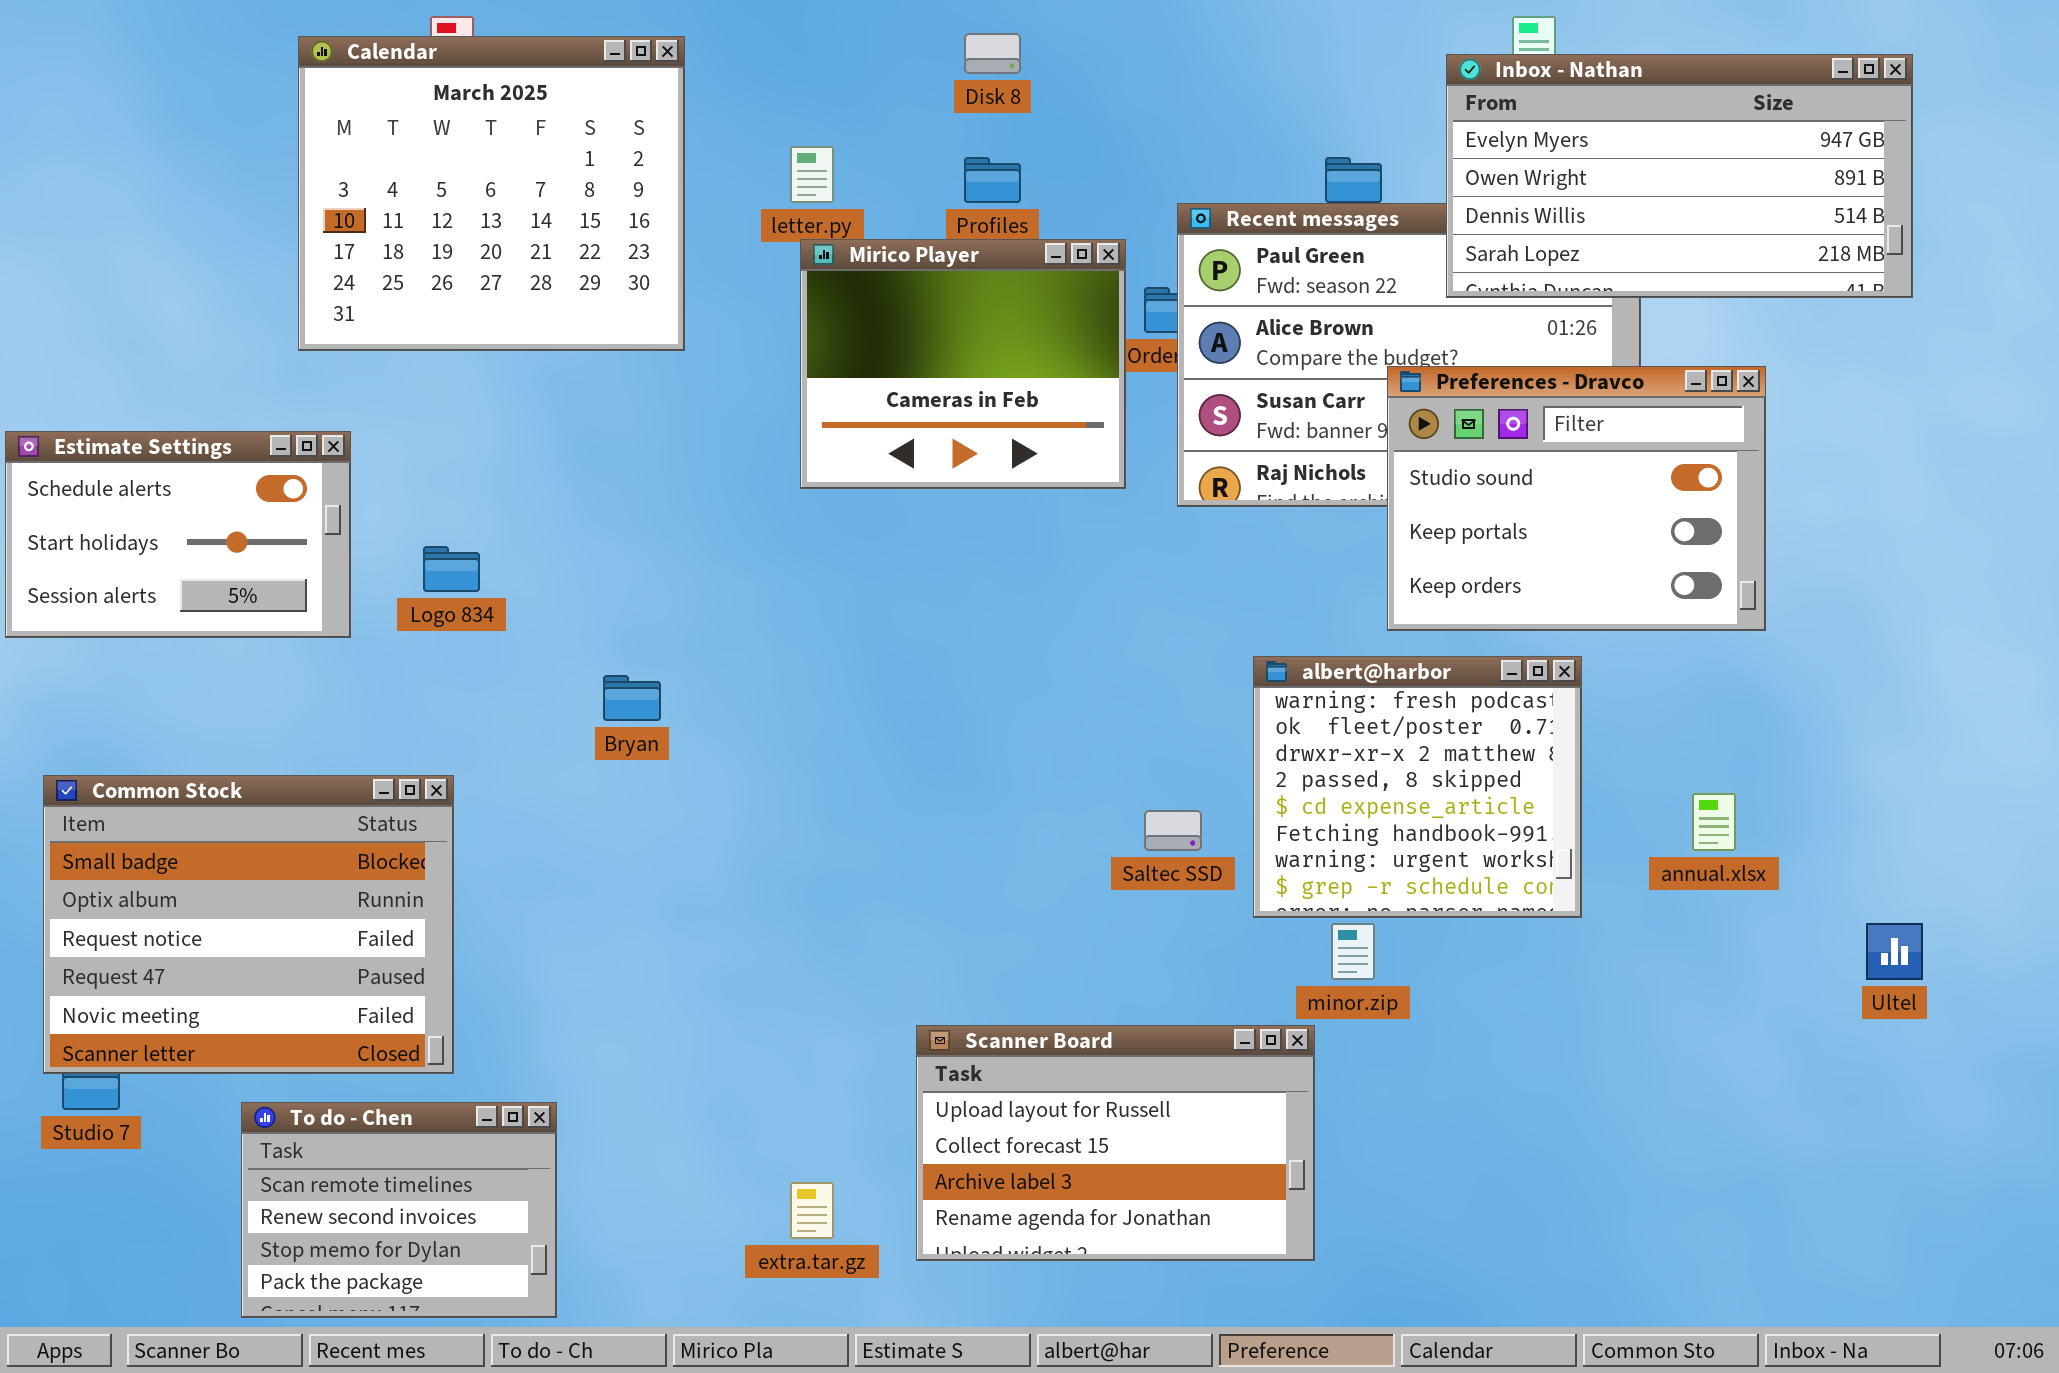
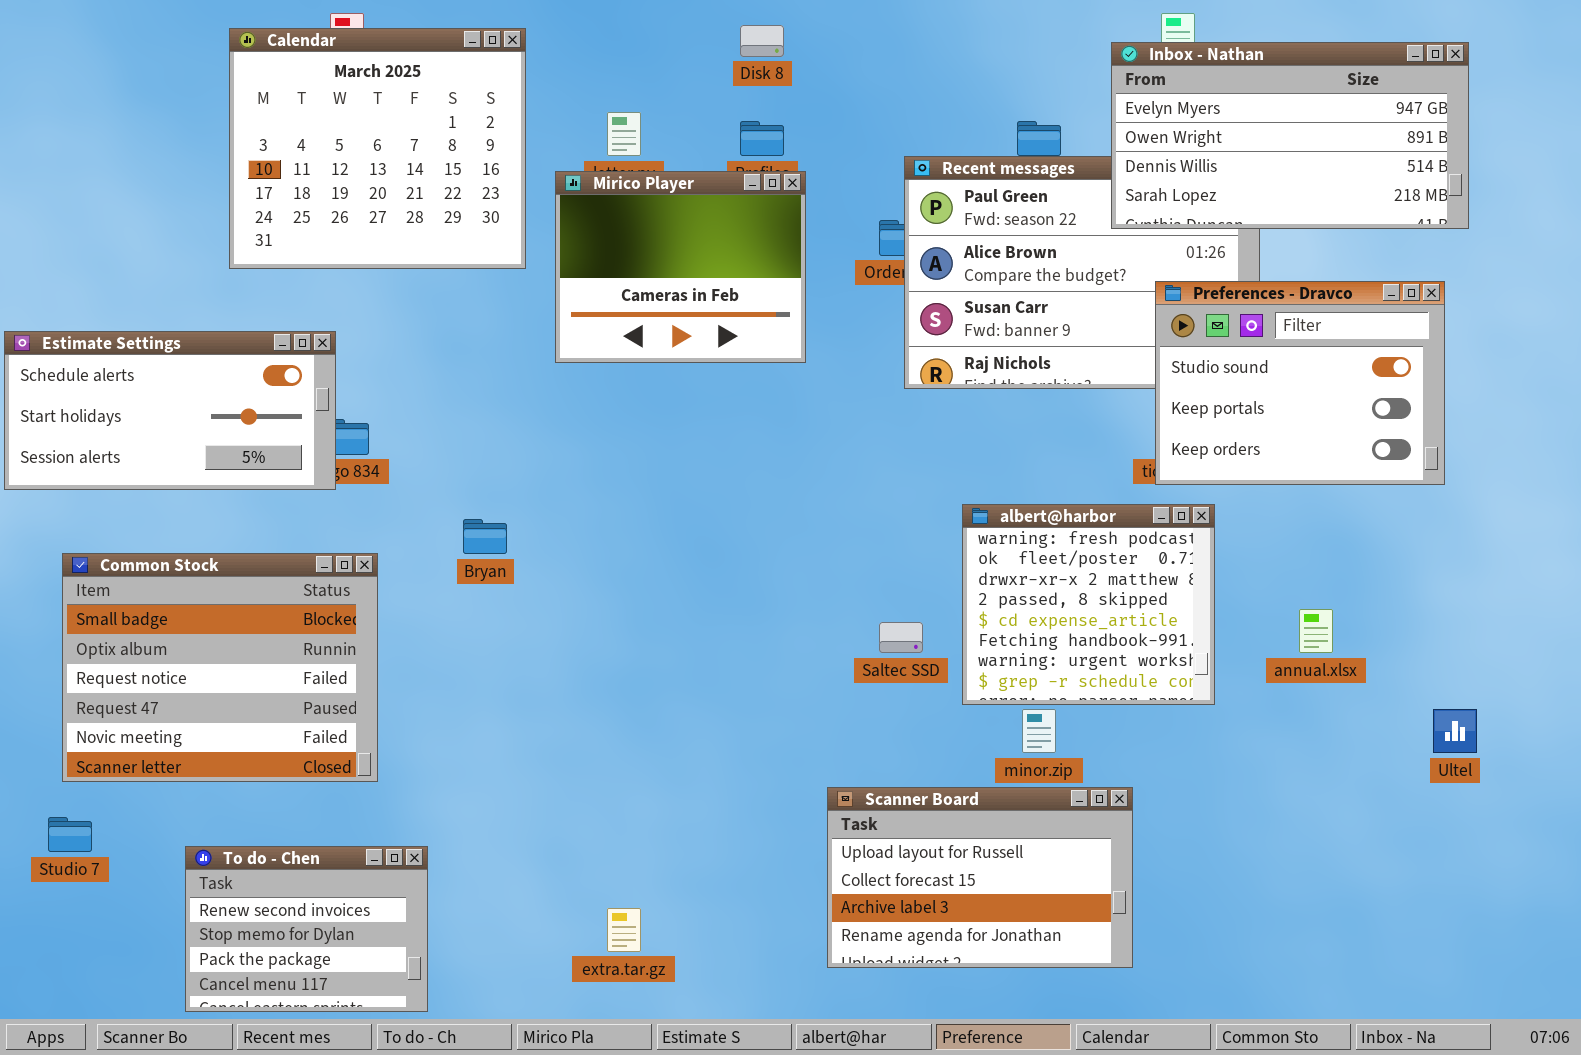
Mirico Player: [800,239,1126,489] -> [555,171,806,363], moved
Preferences - Dravco: [1387,366,1766,631] -> [1155,281,1445,485], moved
Estimate Settings: [5,431,351,638] -> [4,331,336,490], resized
Common Stock: [43,775,454,1074] -> [62,553,378,782], moved
Scanner Board: [916,1025,1315,1261] -> [827,787,1133,968], moved
To do - Chen: [241,1102,557,1318] -> [185,846,428,1012], scrolled down 1 row

